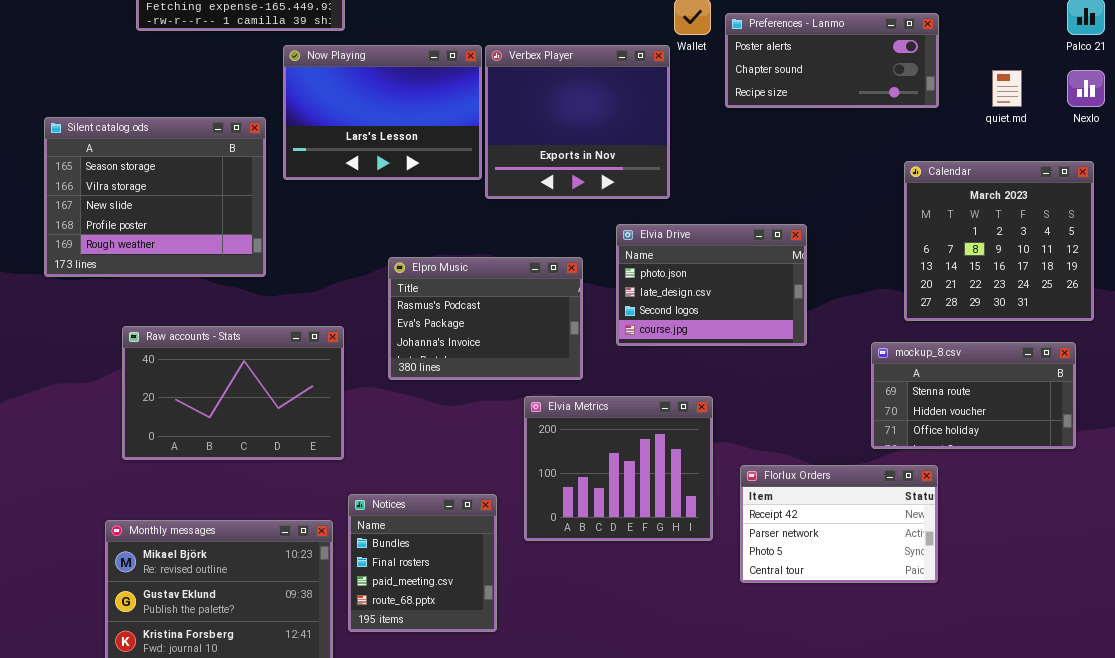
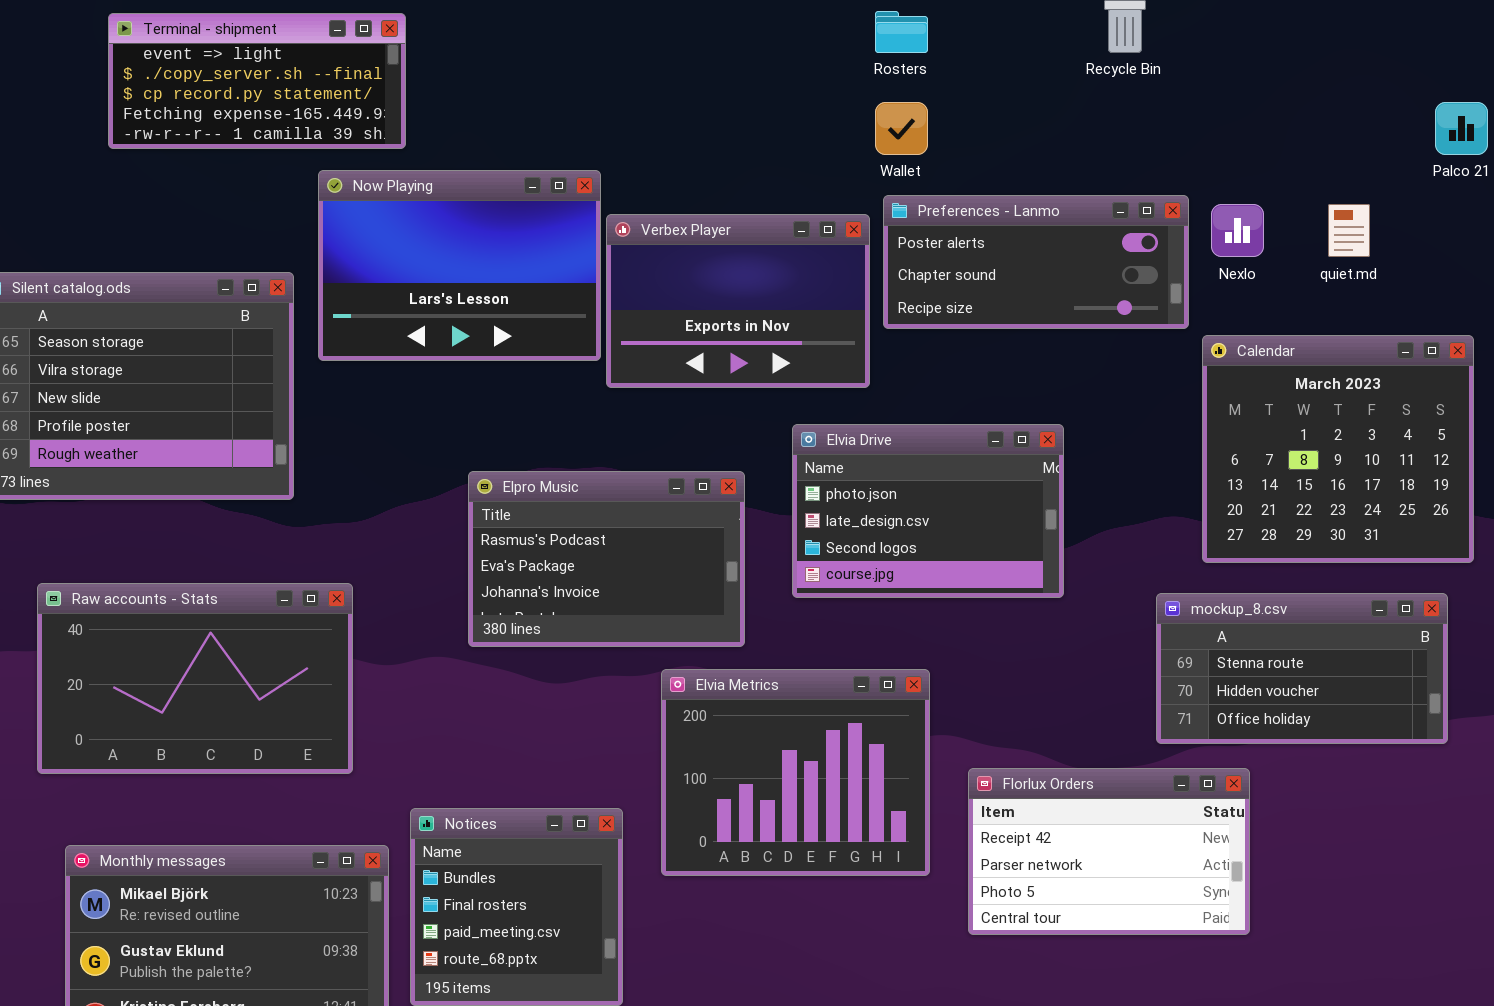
Preferences - Lanmo: [725,13,939,108] -> [883,195,1189,329], moved
Verbex Player: [485,45,670,199] -> [606,214,870,388], resized
Nexlo: [1067,70,1105,107] -> [1211,204,1264,257], moved
Raw accounts - Stats: [122,326,344,460] -> [37,583,353,774], moved

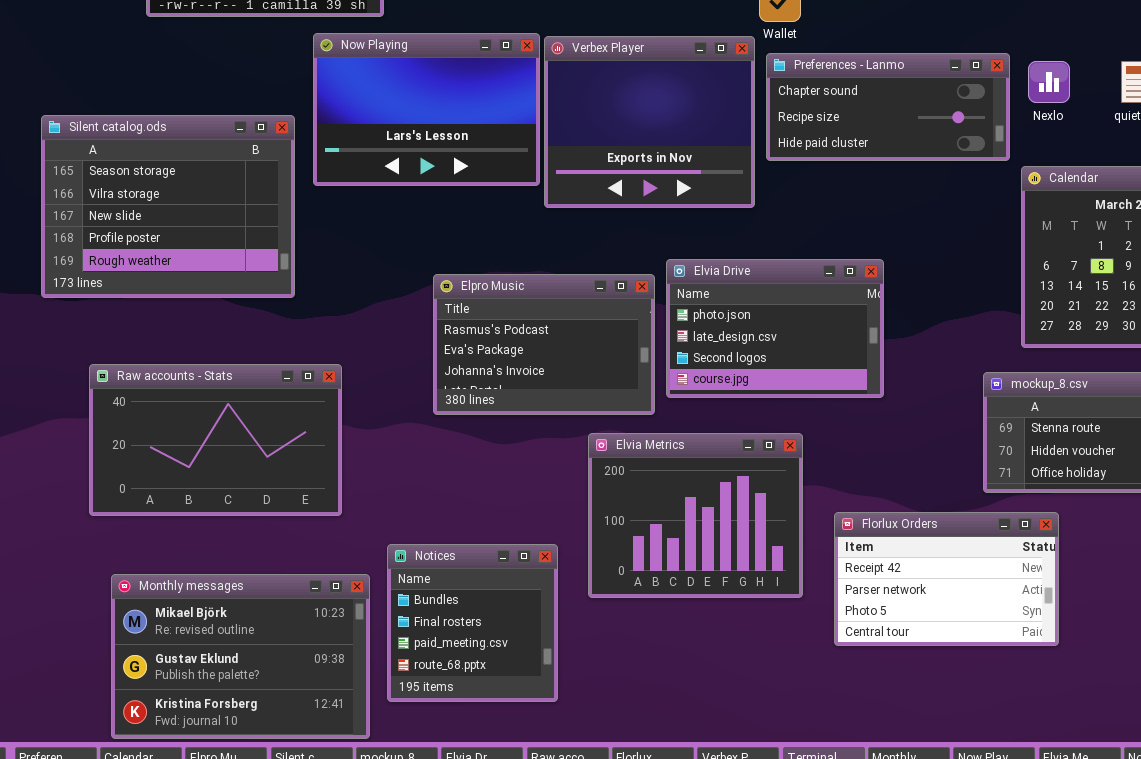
Preferences - Lanmo: [883,195,1189,329] -> [766,53,1010,161], scrolled down 1 row
Verbex Player: [606,214,870,388] -> [544,36,755,208], resized
Elvia Drive: [792,424,1064,598] -> [666,259,884,398], moved

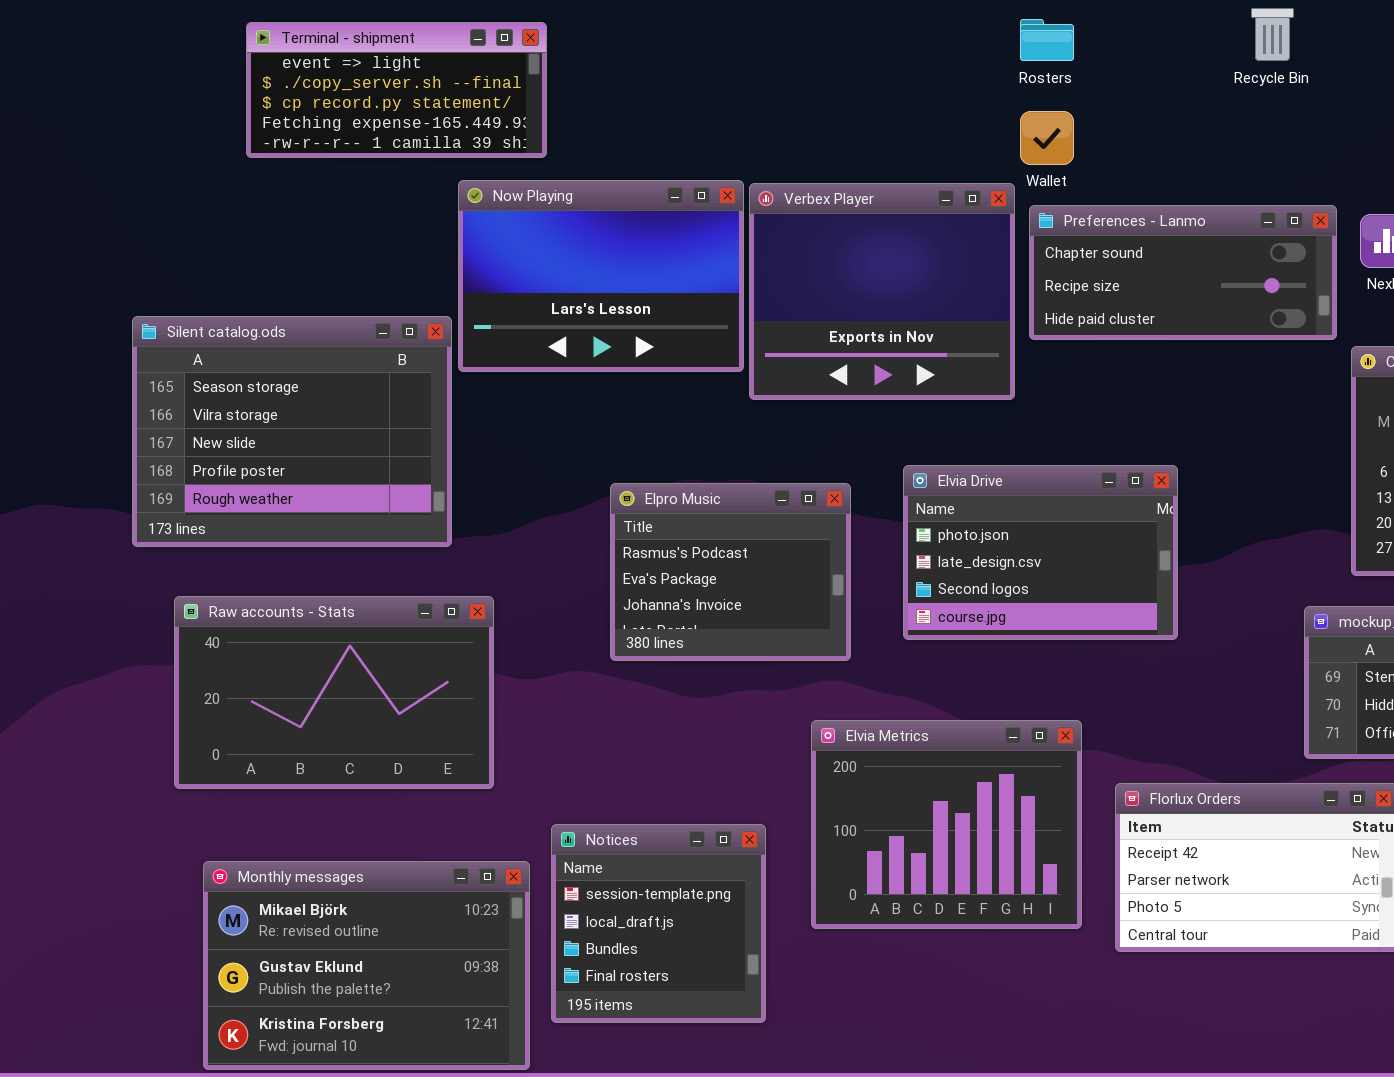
Silent catalog.ods: [41,115,295,298] -> [132,316,452,547], moved
Elpro Music: [433,274,655,415] -> [610,483,851,661], resized
Elvia Metrics: [588,433,803,598] -> [811,720,1082,929], moved
Notices: [387,544,558,702] -> [551,824,766,1023], scrolled up 2 rows

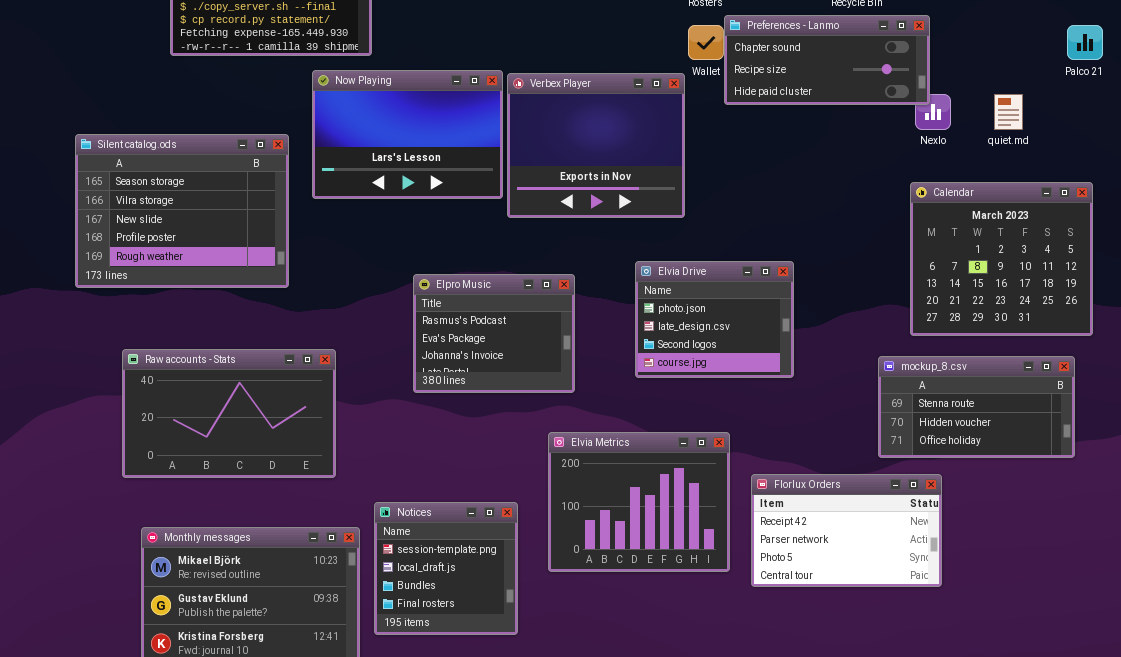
Preferences - Lanmo: [1029,205,1337,340] -> [724,15,930,105], moved
Silent catalog.ods: [132,316,452,547] -> [75,134,289,288], moved
Elvia Drive: [903,465,1178,640] -> [635,261,794,378], resized

